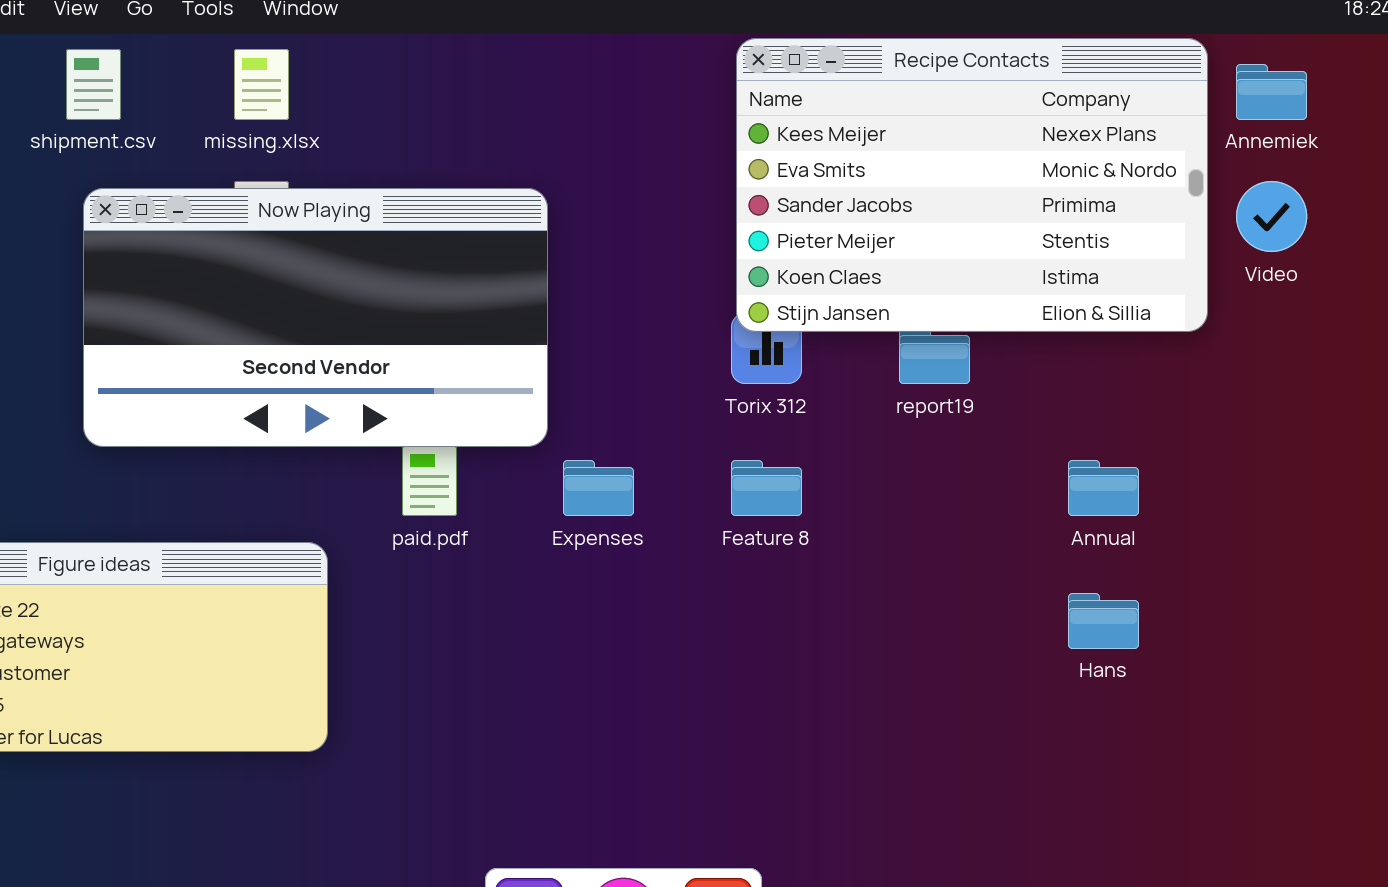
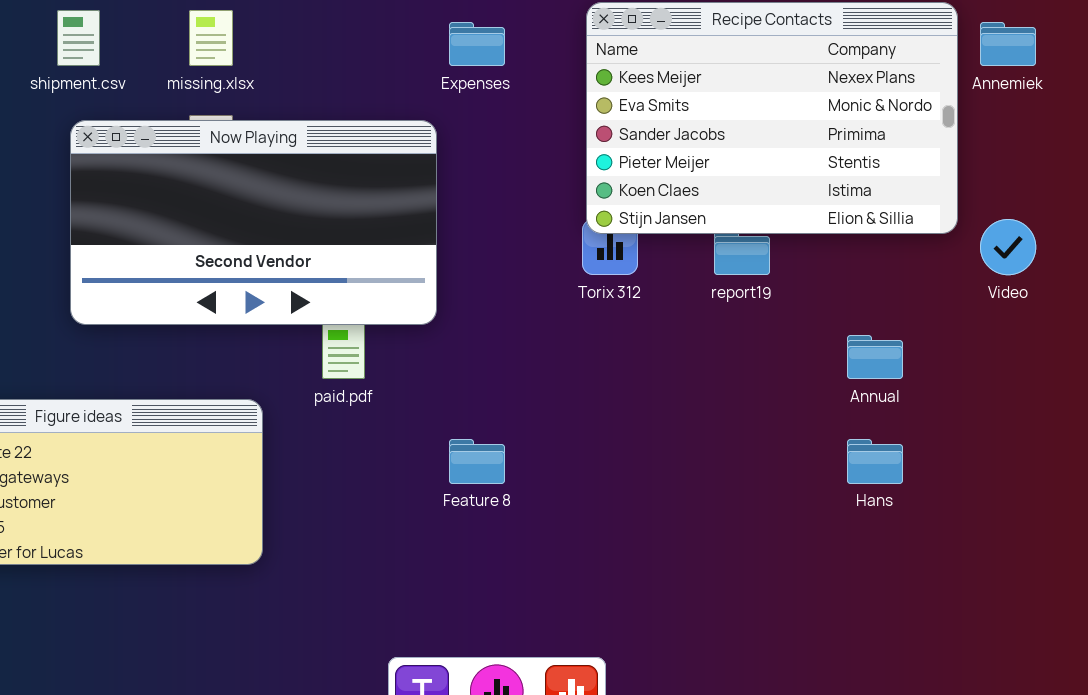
Video: [1236,181,1307,252] -> [980,219,1036,275], moved
Expenses: [563,460,634,516] -> [449,22,505,66], moved
Feature 8: [731,460,802,516] -> [449,439,505,484], moved

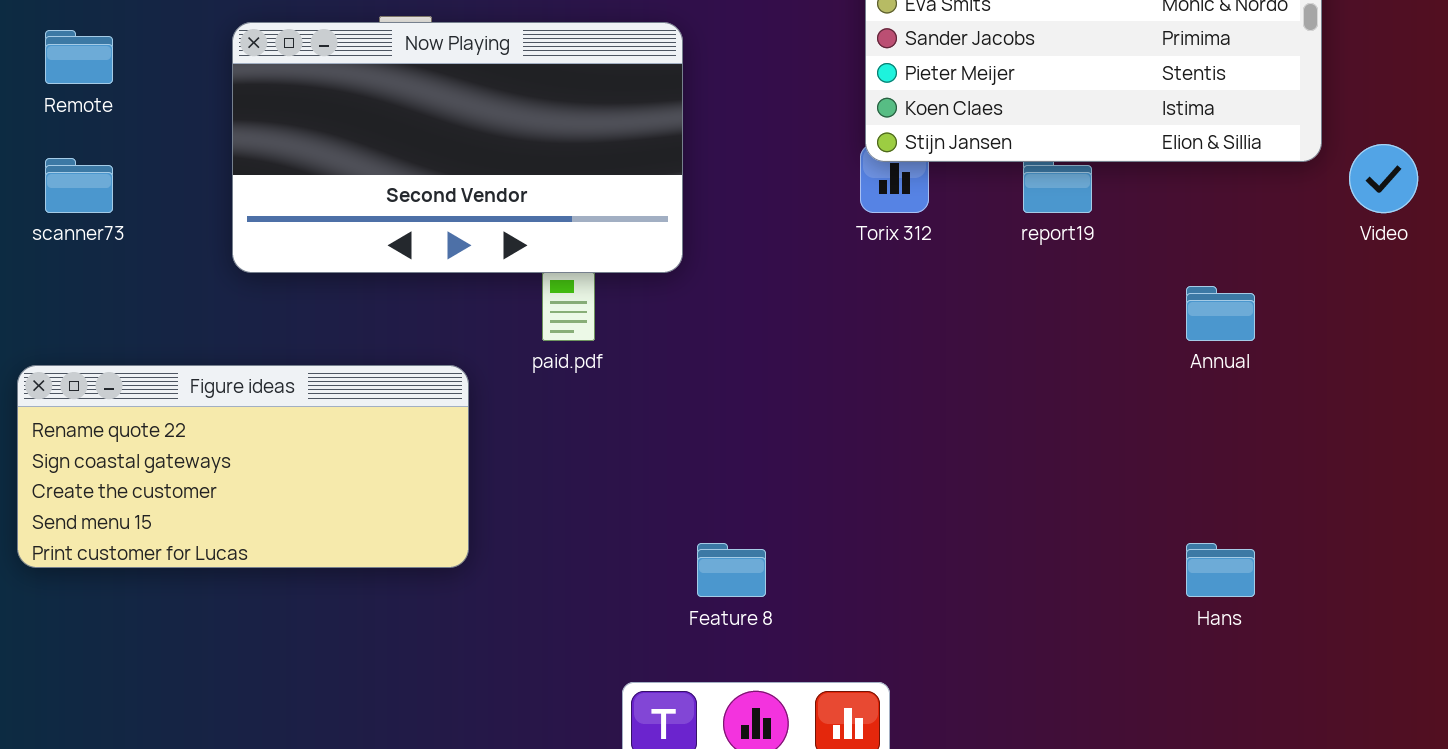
Feature 8: [449,439,505,484] -> [697,543,766,597], moved
Hans: [847,439,903,484] -> [1186,543,1255,597], moved

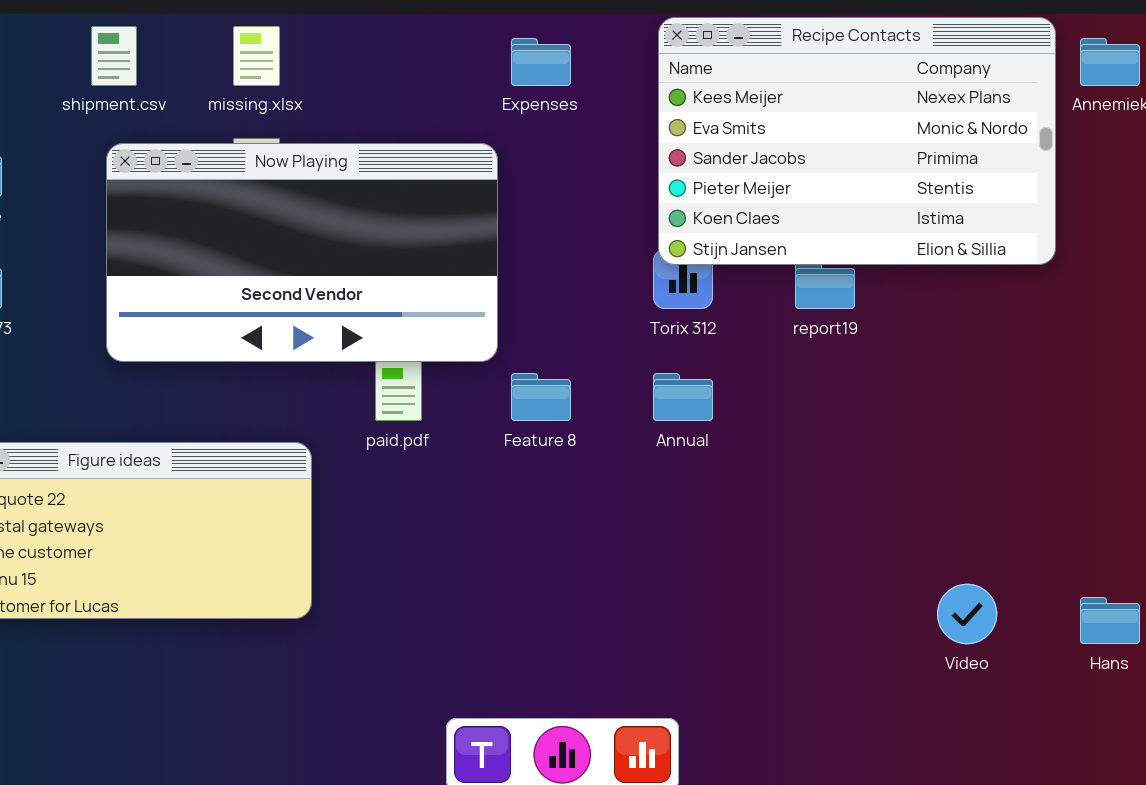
Video: [1349,144,1418,213] -> [937,584,997,644], moved
Annual: [1186,286,1255,341] -> [653,373,713,421], moved
Feature 8: [697,543,766,597] -> [511,373,571,421], moved
Hans: [1186,543,1255,597] -> [1080,597,1140,644], moved

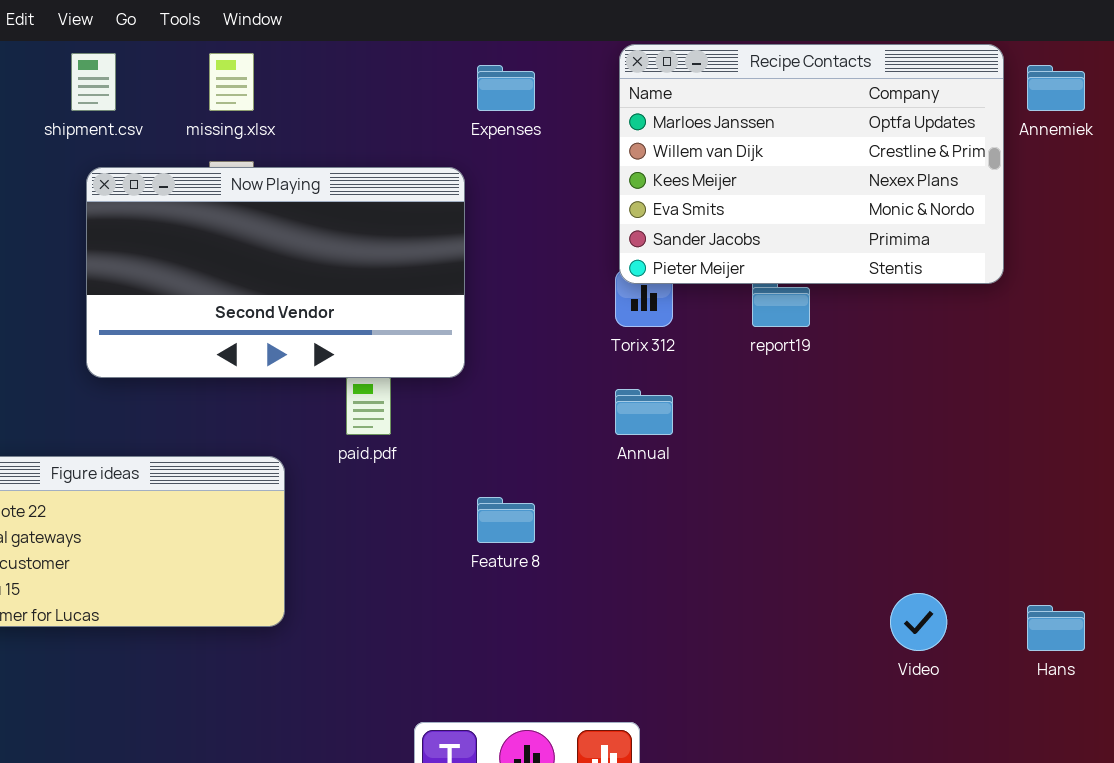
Recipe Contacts: [658,17,1056,265] -> [619,44,1004,284], scrolled up 2 rows
Feature 8: [511,373,571,421] -> [477,497,535,543], moved

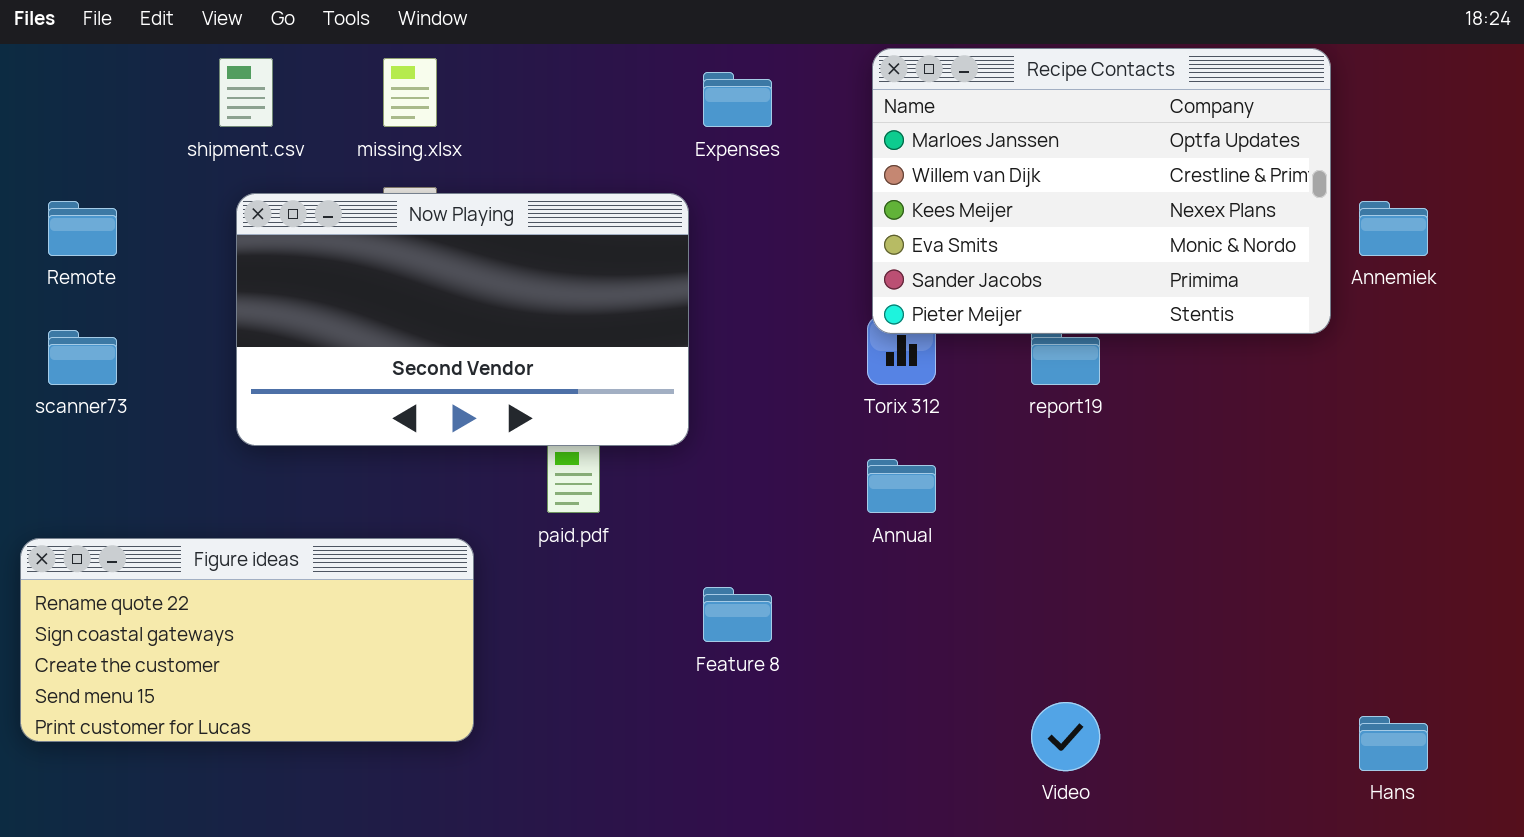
Annemiek: [1027,65,1085,111] -> [1359,201,1428,256], moved
Video: [890,593,947,651] -> [1031,702,1100,771], moved

